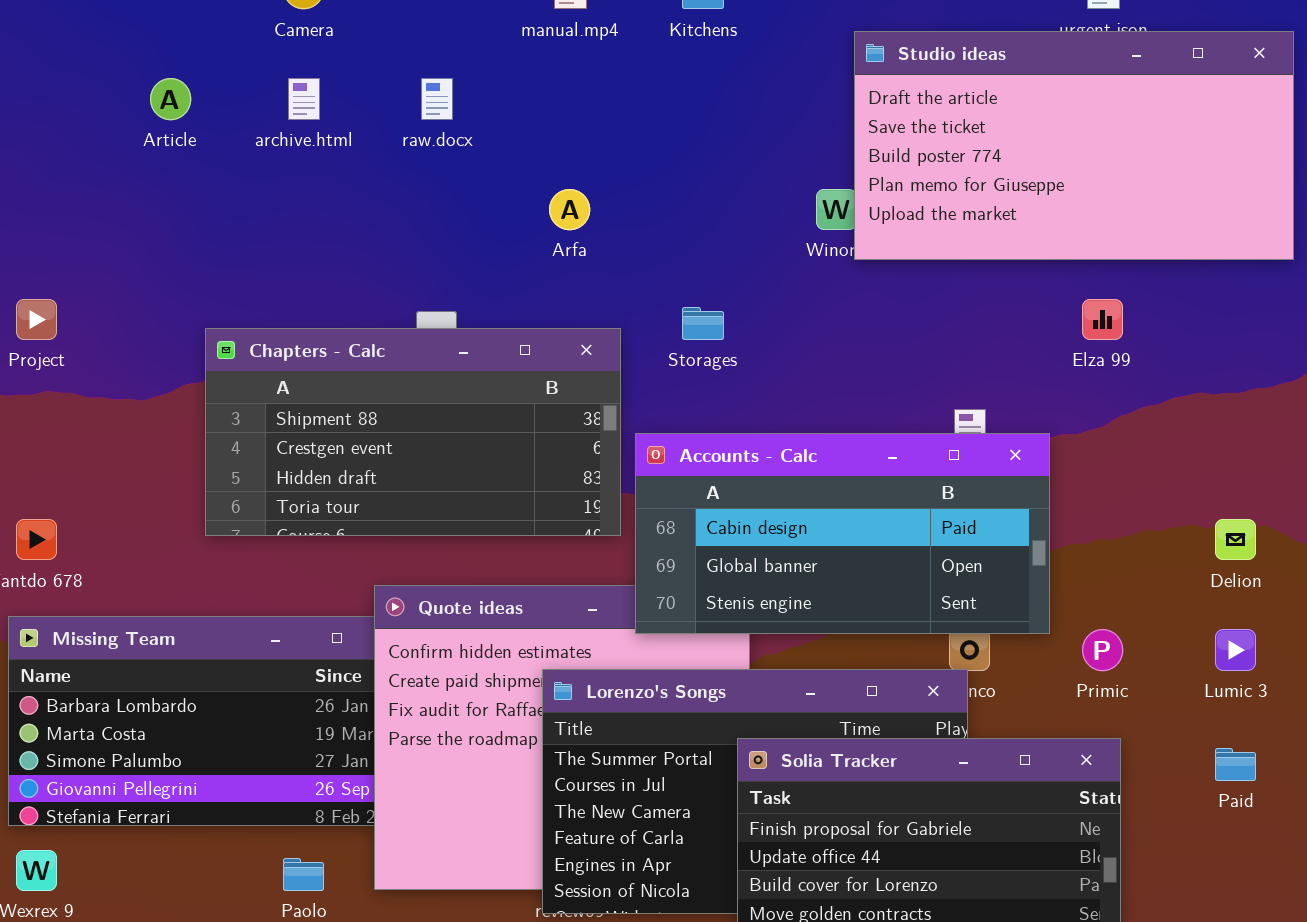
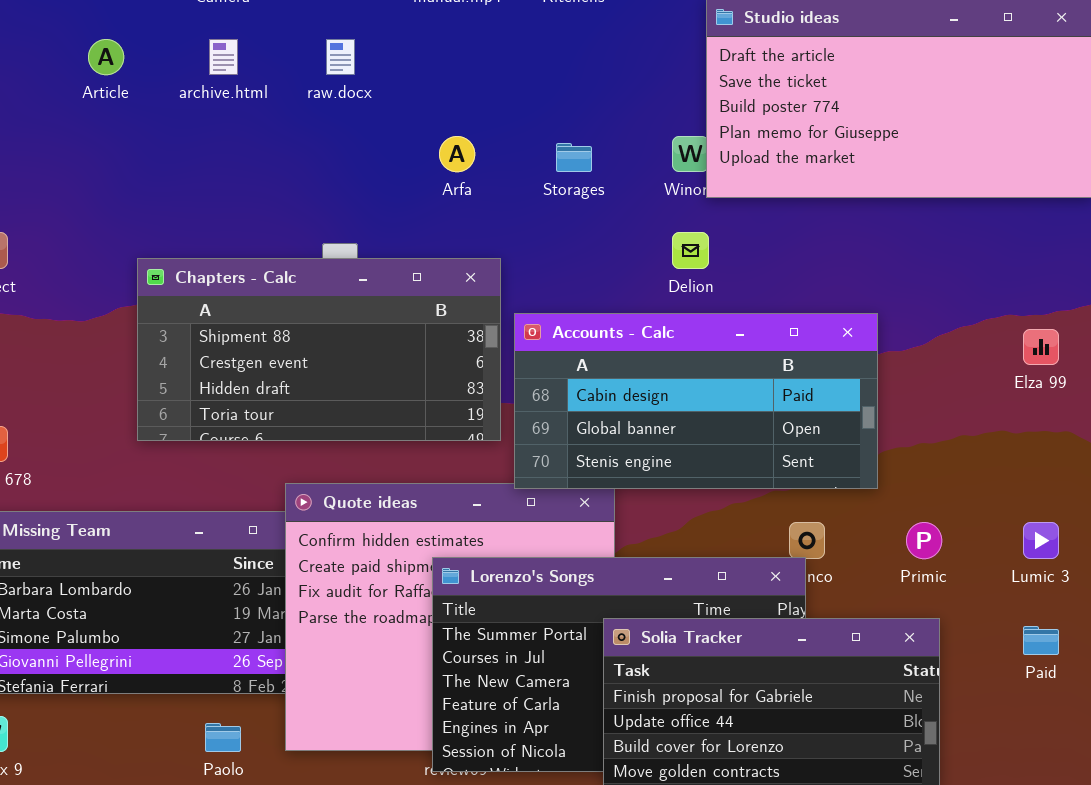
Elza 99: [1082,299,1123,340] -> [1023,329,1059,365], moved
Storages: [682,307,724,340] -> [556,143,592,172], moved
Accounts - Calc: [635,433,1050,634] -> [514,313,878,489], moved
Delion: [1215,519,1256,560] -> [672,232,709,269], moved

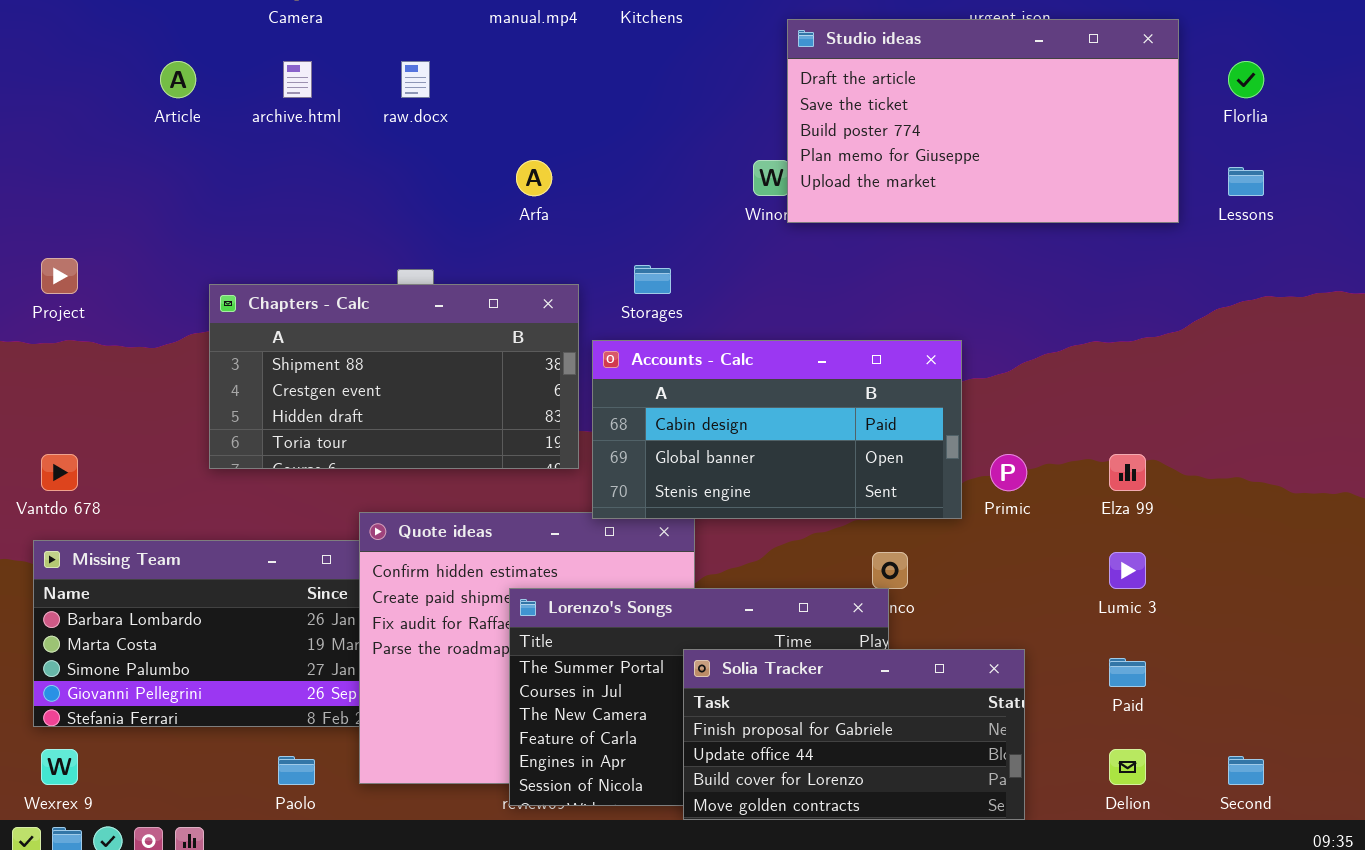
Storages: [556,143,592,172] -> [634,265,671,294], moved
Delion: [672,232,709,269] -> [1109,749,1146,785], moved
Elza 99: [1023,329,1059,365] -> [1109,454,1146,491], moved
Primic: [906,522,942,559] -> [990,454,1027,491], moved

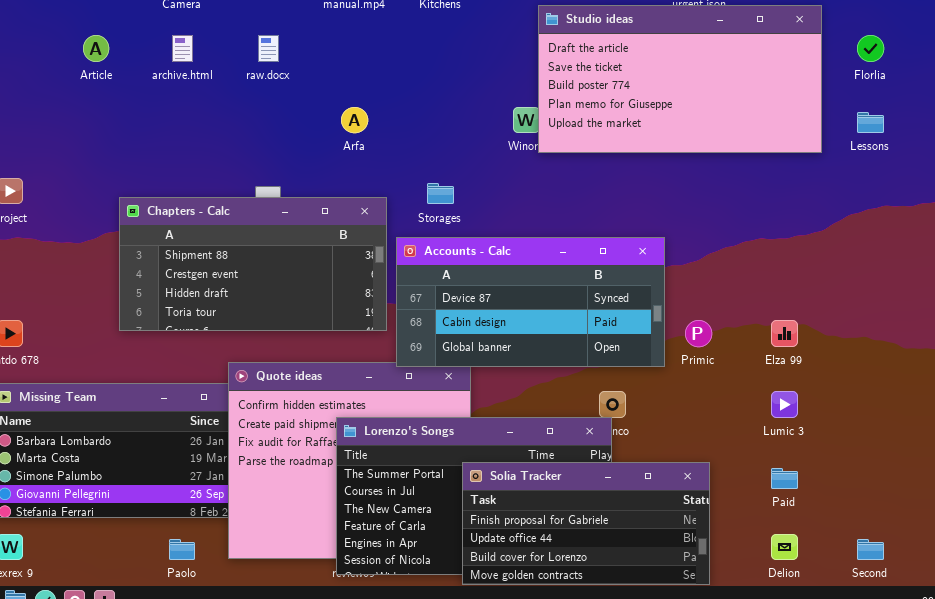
Accounts - Calc: [592,340,962,519] -> [396,237,665,367], scrolled up 1 row

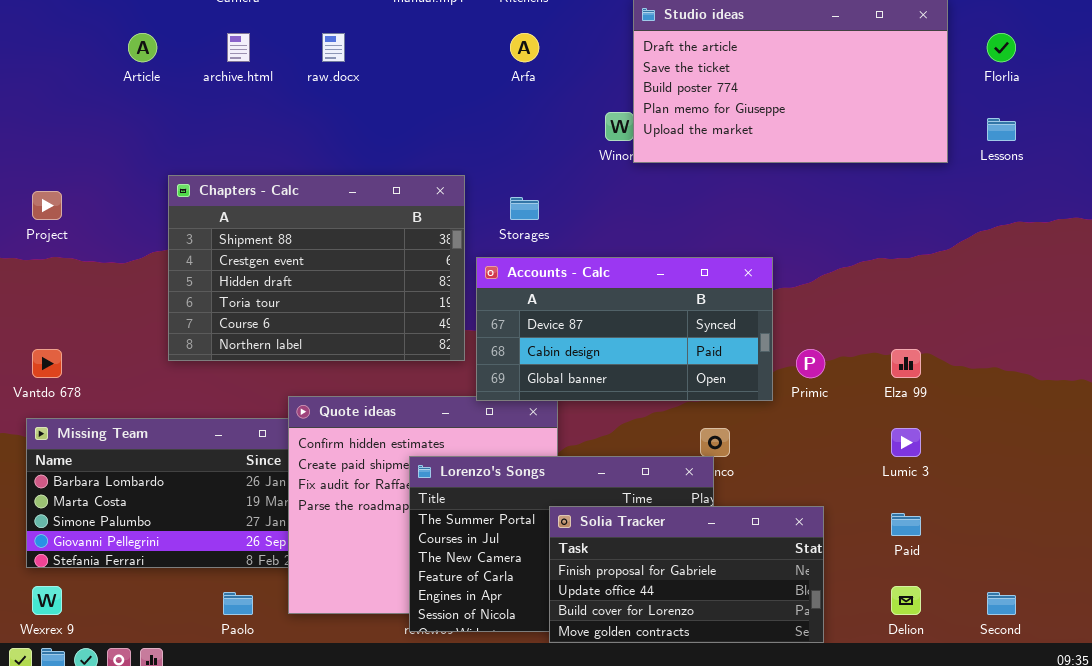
Arfa: [341,107,368,133] -> [510,33,539,62], moved
Chapters - Calc: [119,197,387,331] -> [168,175,465,361], resized

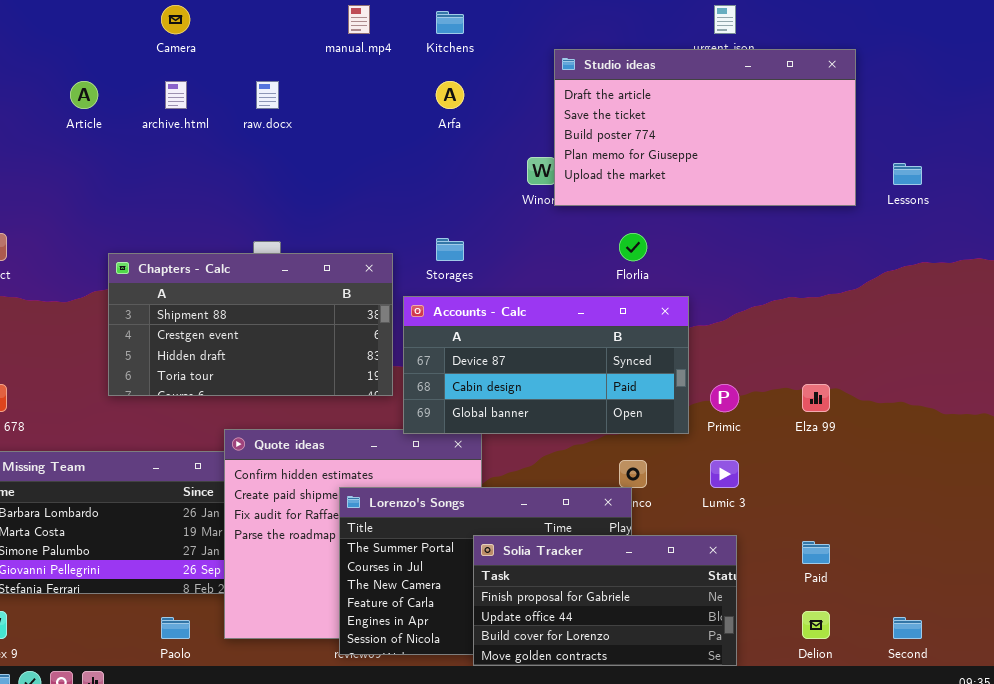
Florlia: [987,33,1016,62] -> [619,233,647,261], moved
Chapters - Calc: [168,175,465,361] -> [108,253,393,396], resized
Lumic 3: [891,428,921,457] -> [710,460,739,488], moved

